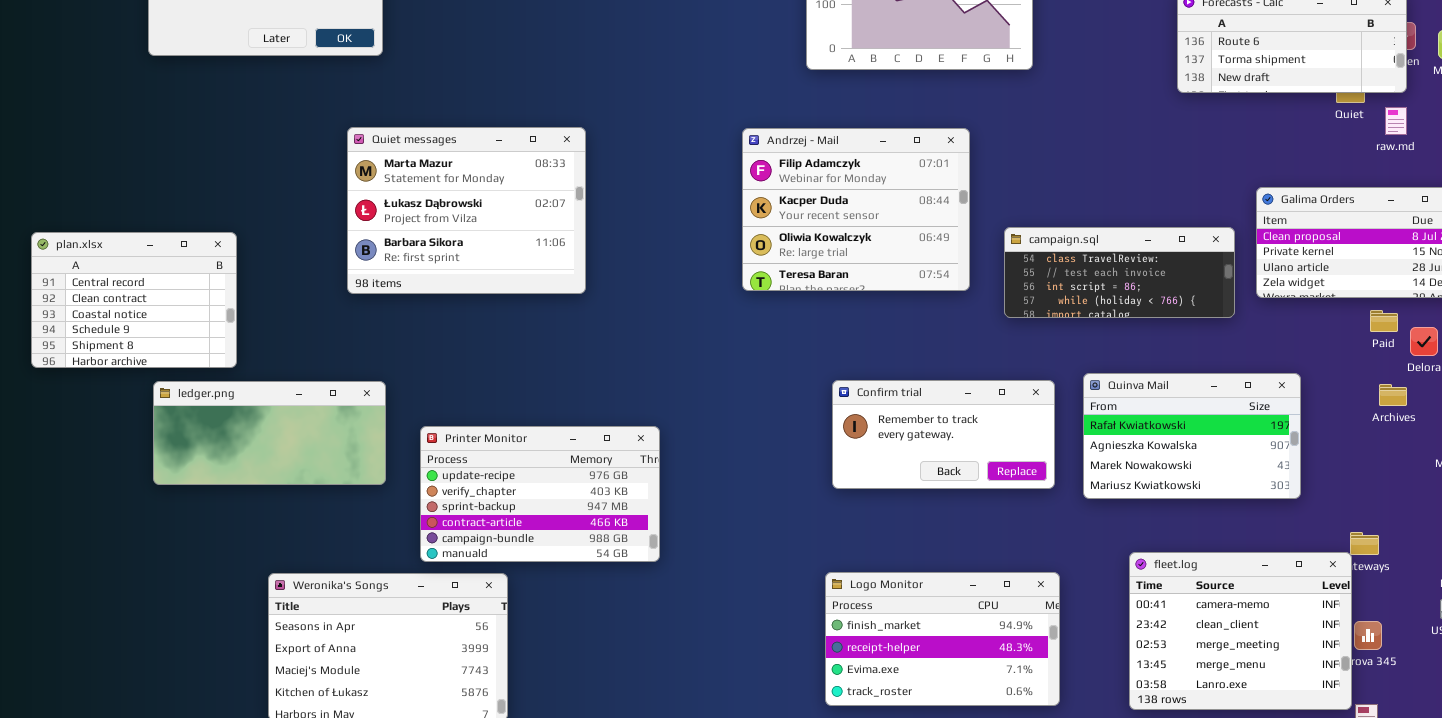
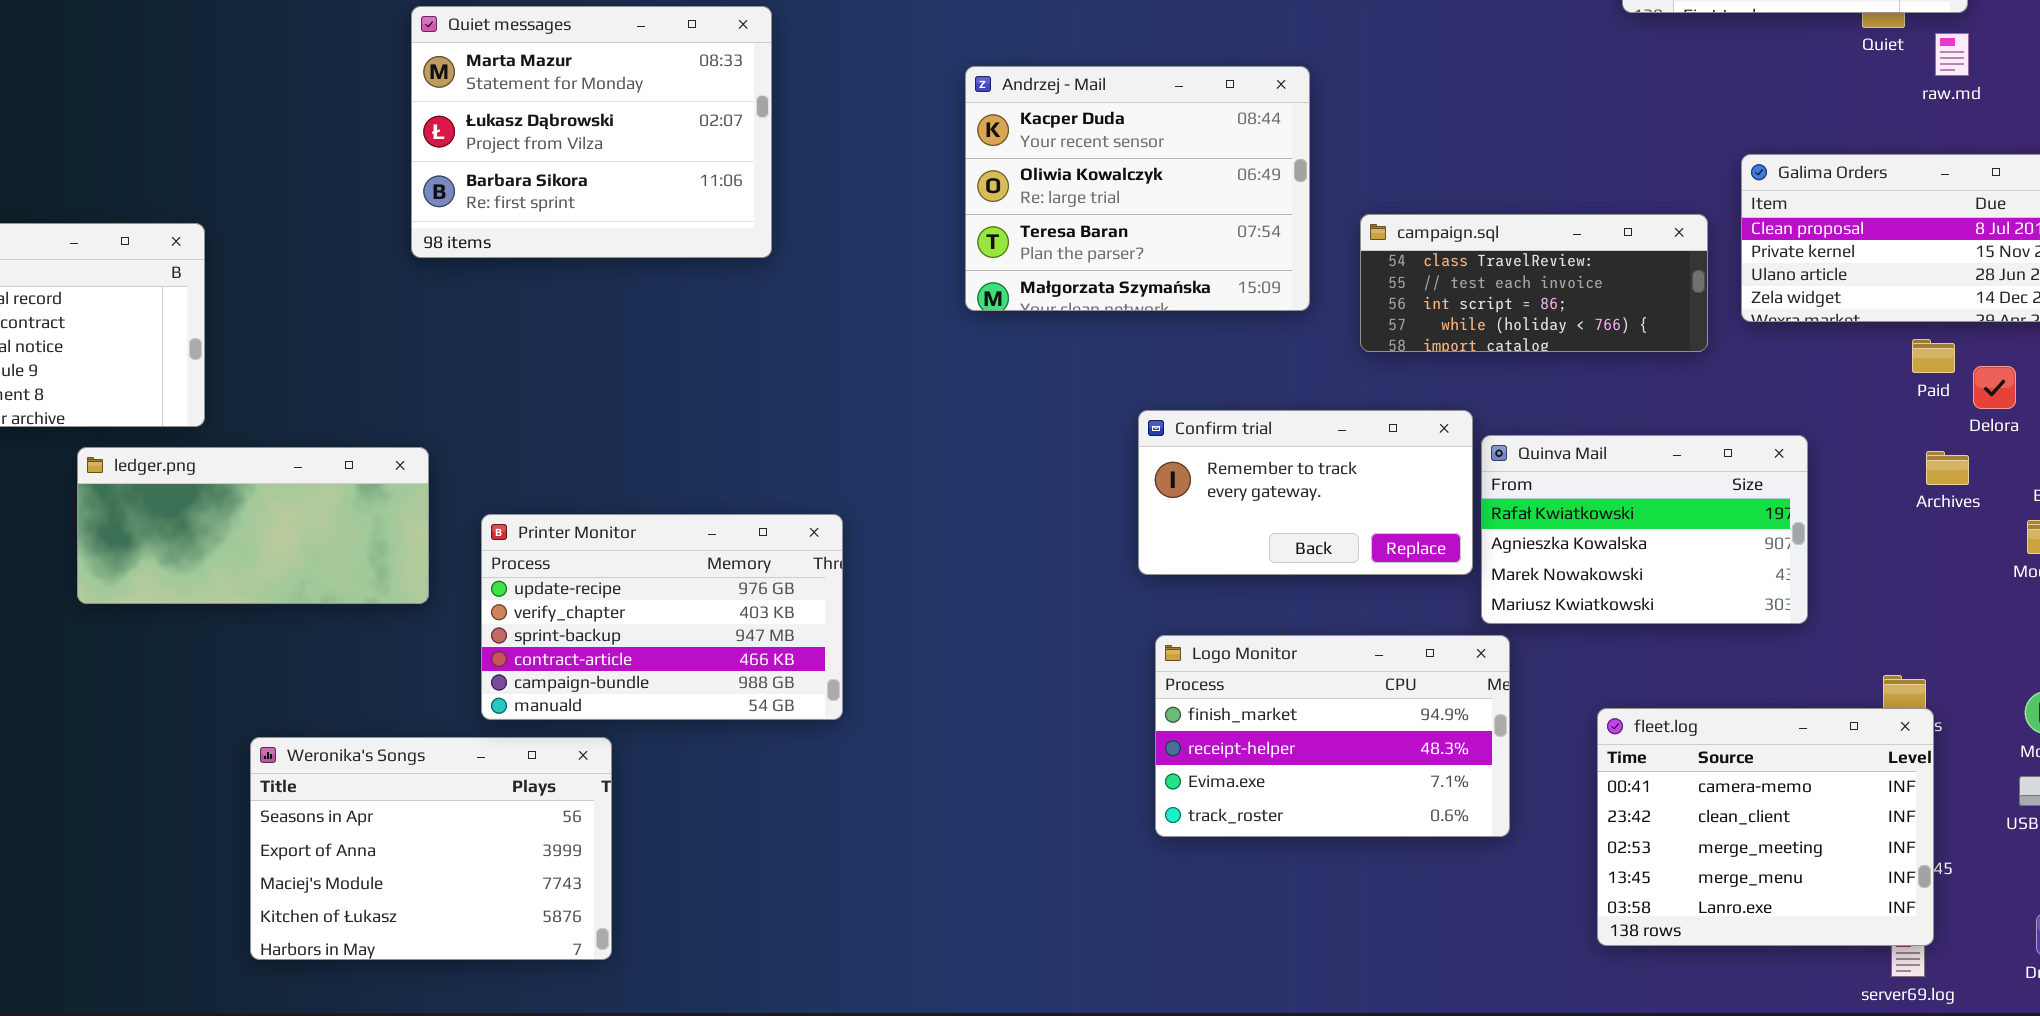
Quiet messages: [347,127,586,294] -> [411,6,772,258], moved
Andrzej - Mail: [742,128,970,291] -> [965,66,1310,311], scrolled down 1 row
Confirm trial: [832,380,1055,489] -> [1138,410,1473,575], moved
fleet.log: [1129,552,1352,710] -> [1597,708,1934,946], moved
Logo Monitor: [825,572,1060,706] -> [1155,635,1510,837], moved

